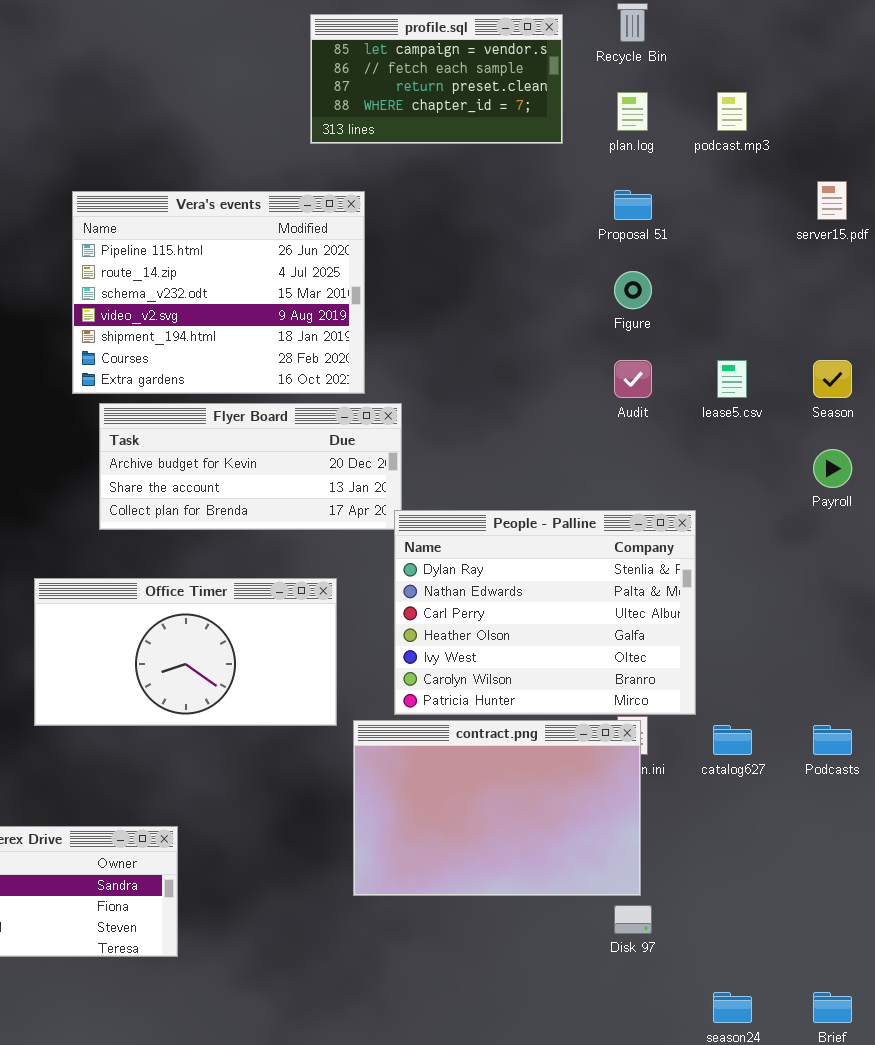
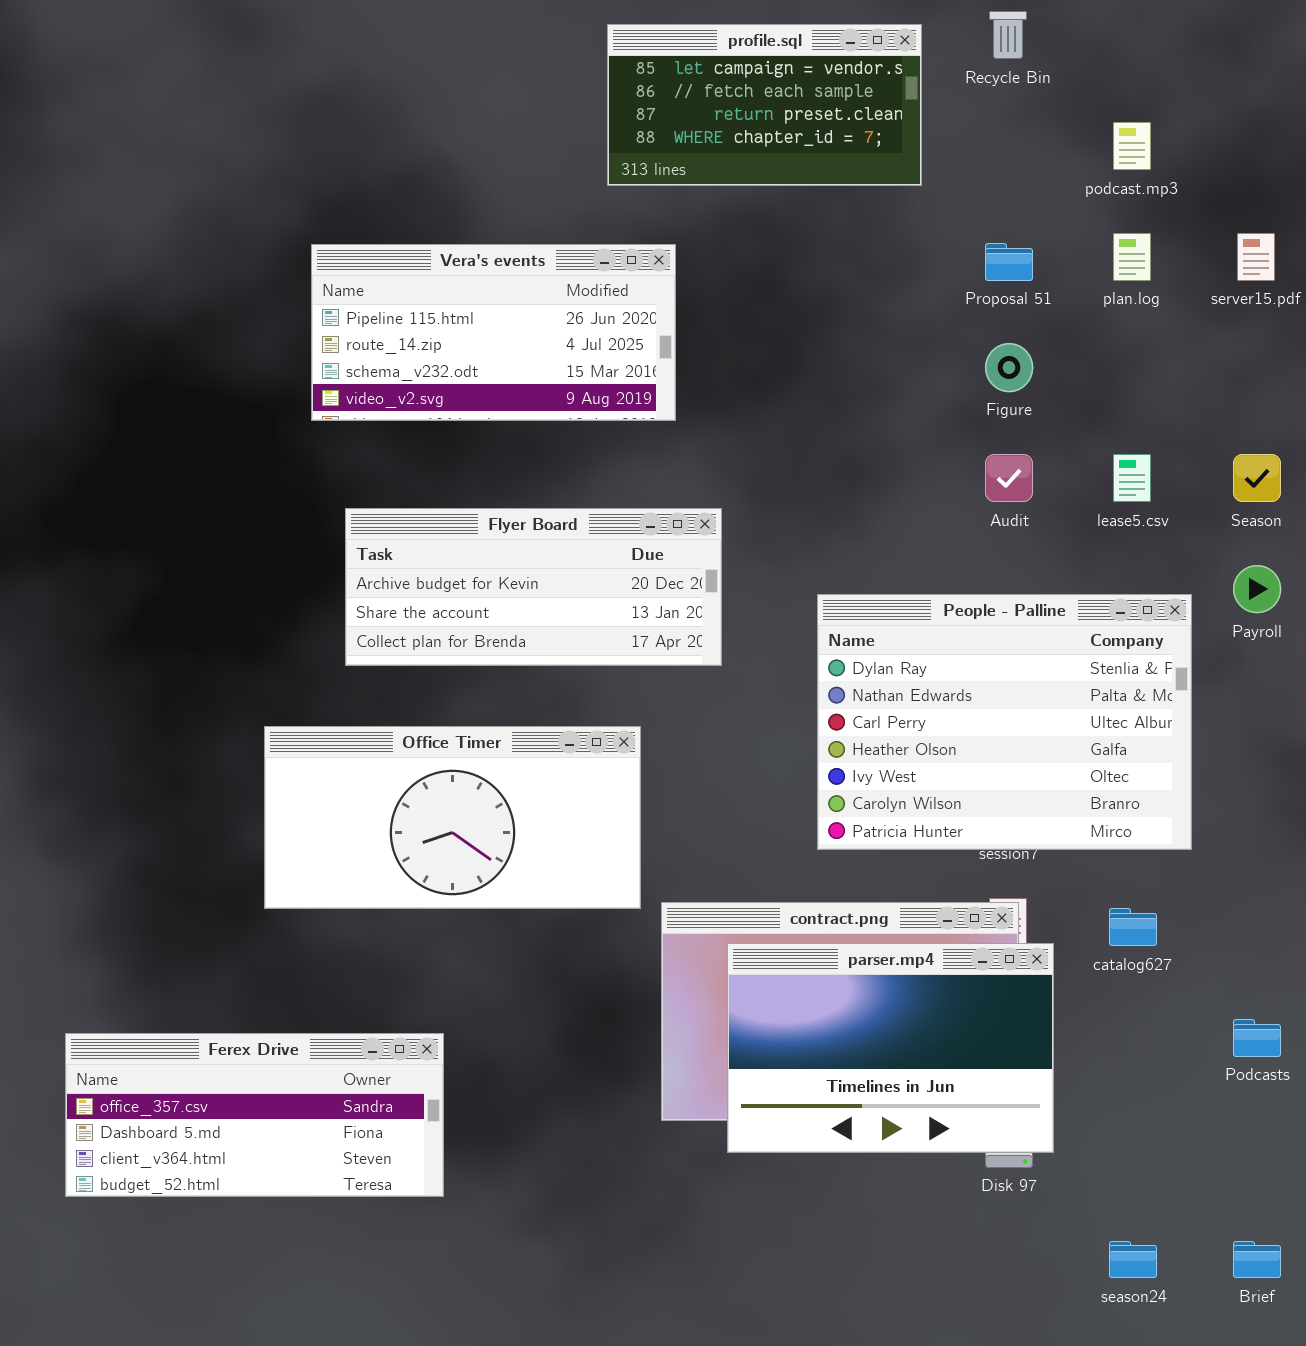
plan.log: [617,92,648,131] -> [1113,233,1151,281], moved
Vera's events: [72,191,365,394] -> [311,244,676,421], resized
People - Palline: [394,510,696,715] -> [817,594,1192,850], moved
Podcasts: [813,725,852,755] -> [1233,1019,1281,1057], moved
parser.mp4: none -> [727,943,1054,1153], opened

